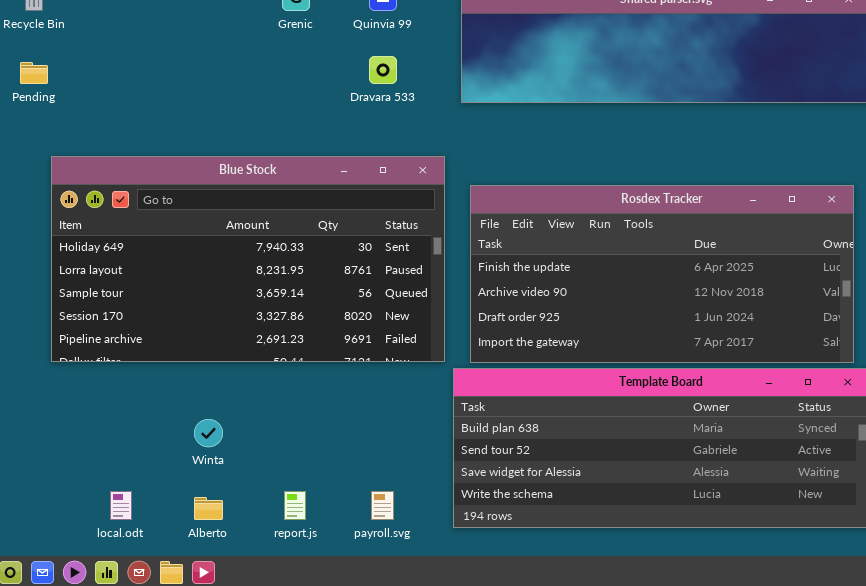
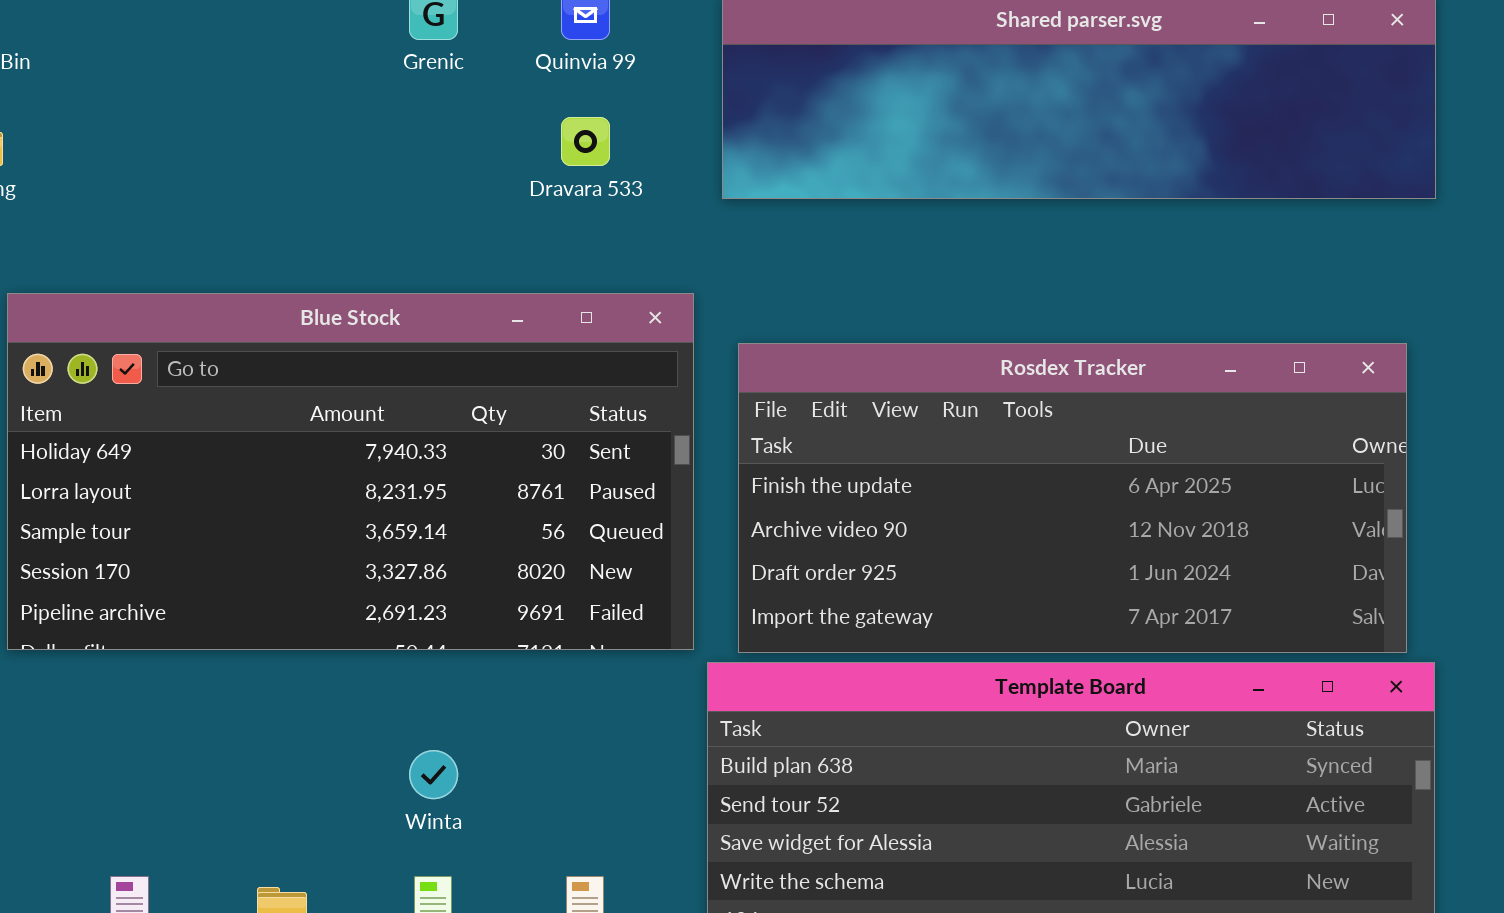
Winta: [194,419,223,447] -> [409,750,458,799], moved

